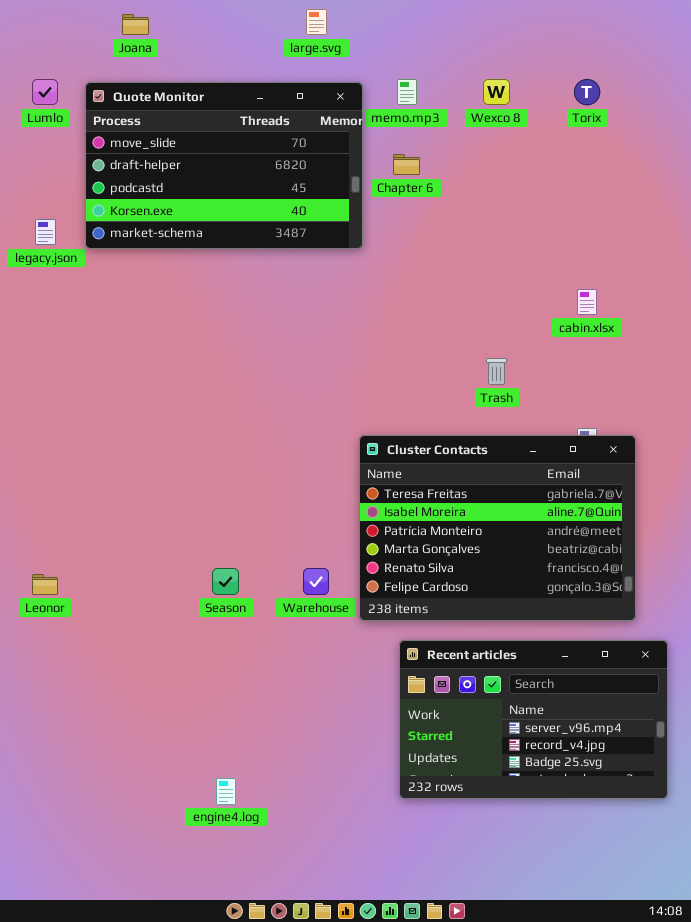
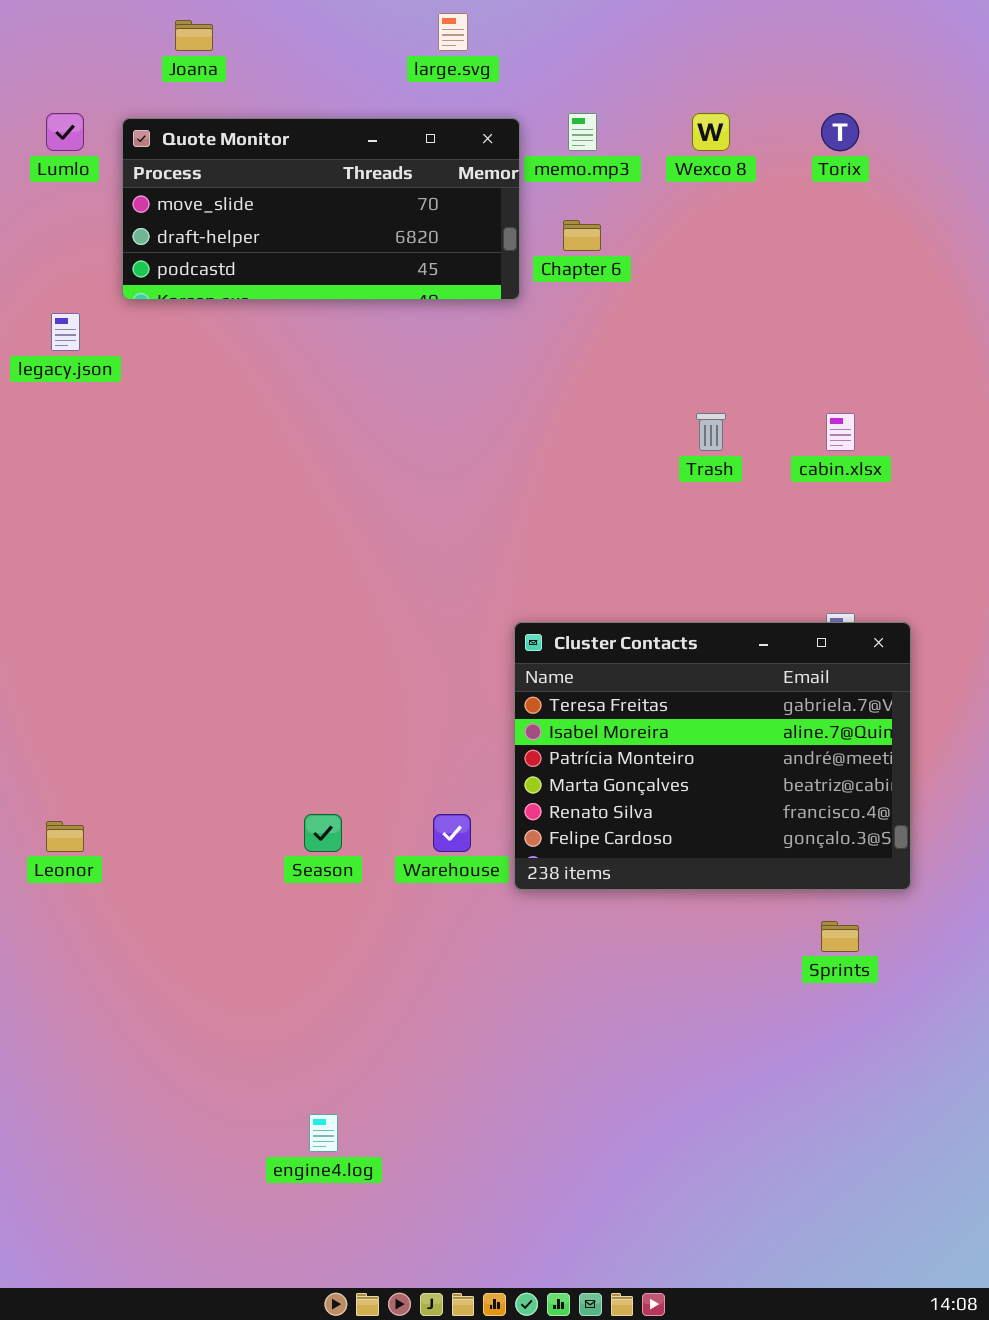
Quote Monitor: [85,82,363,249] -> [122,118,520,300], resized
Trash: [486,358,507,385] -> [696,413,726,451], moved
Recent articles: [399,640,668,799] -> none, closed

